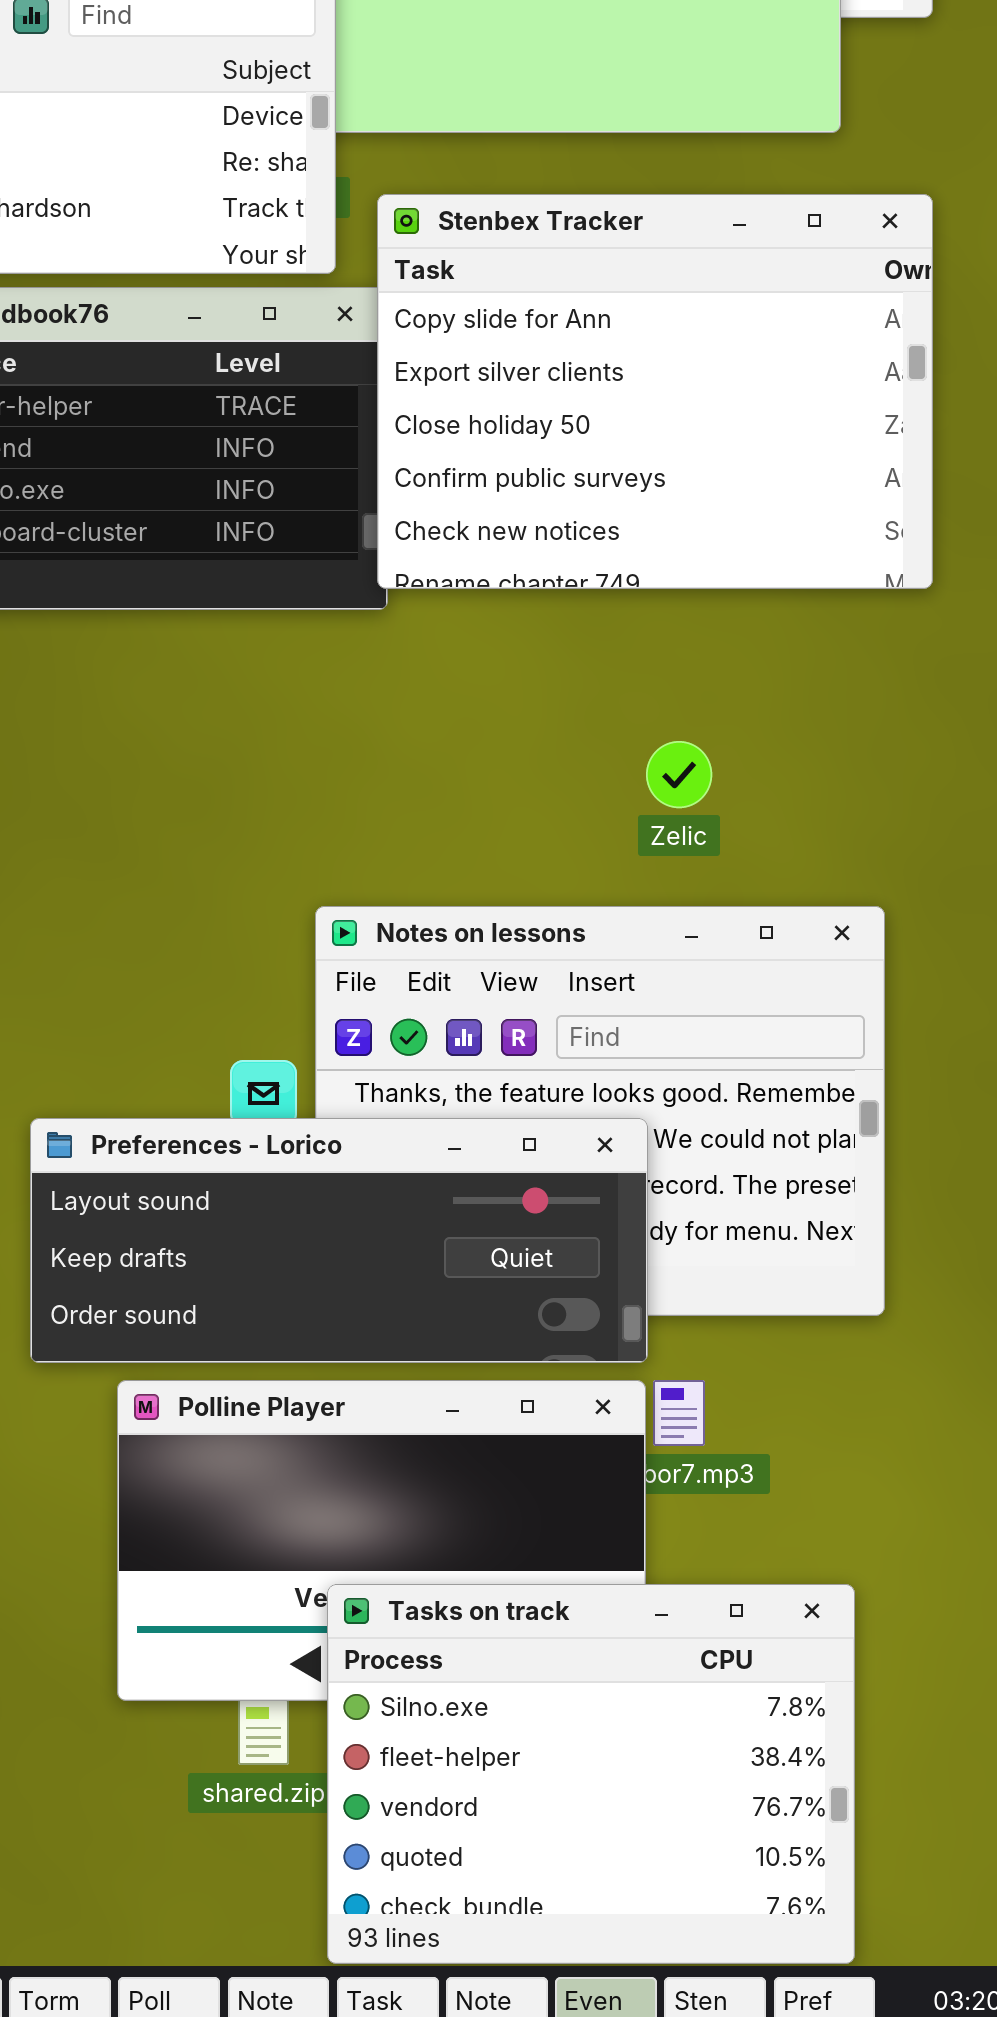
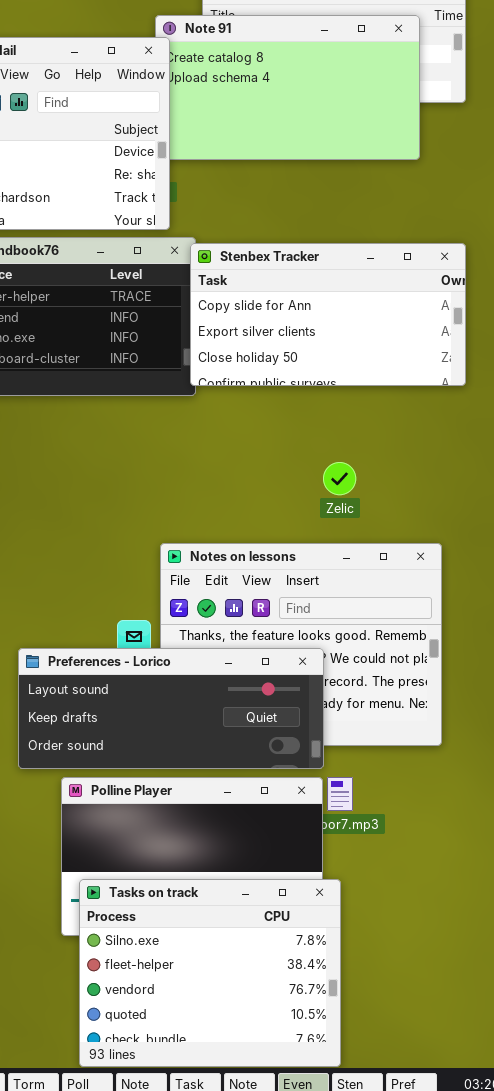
Stenbex Tracker: [377,194,933,589] -> [190,243,466,386], resized
Tasks on track: [327,1584,855,1964] -> [79,879,341,1067], moved

